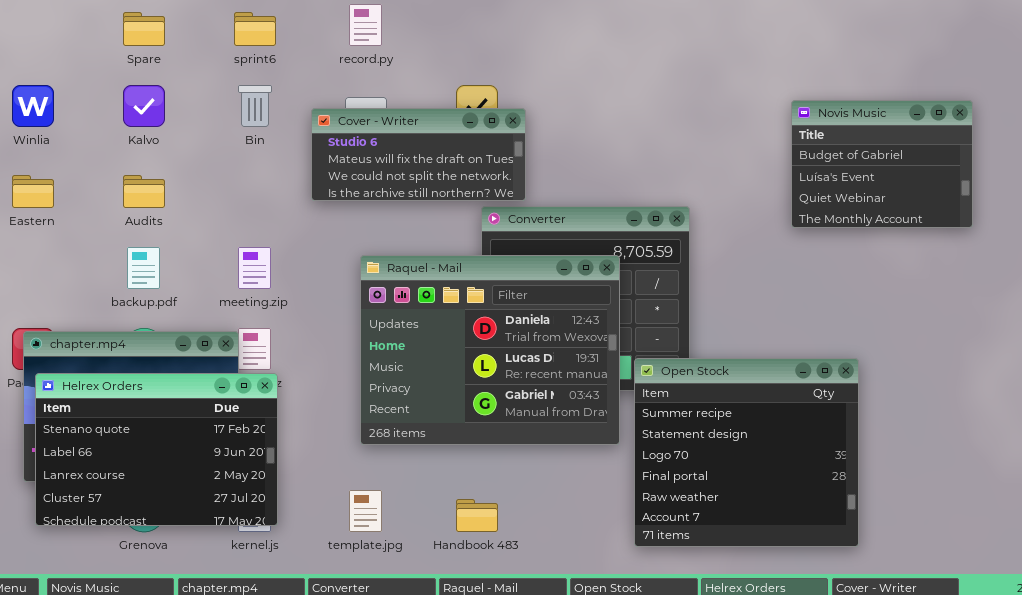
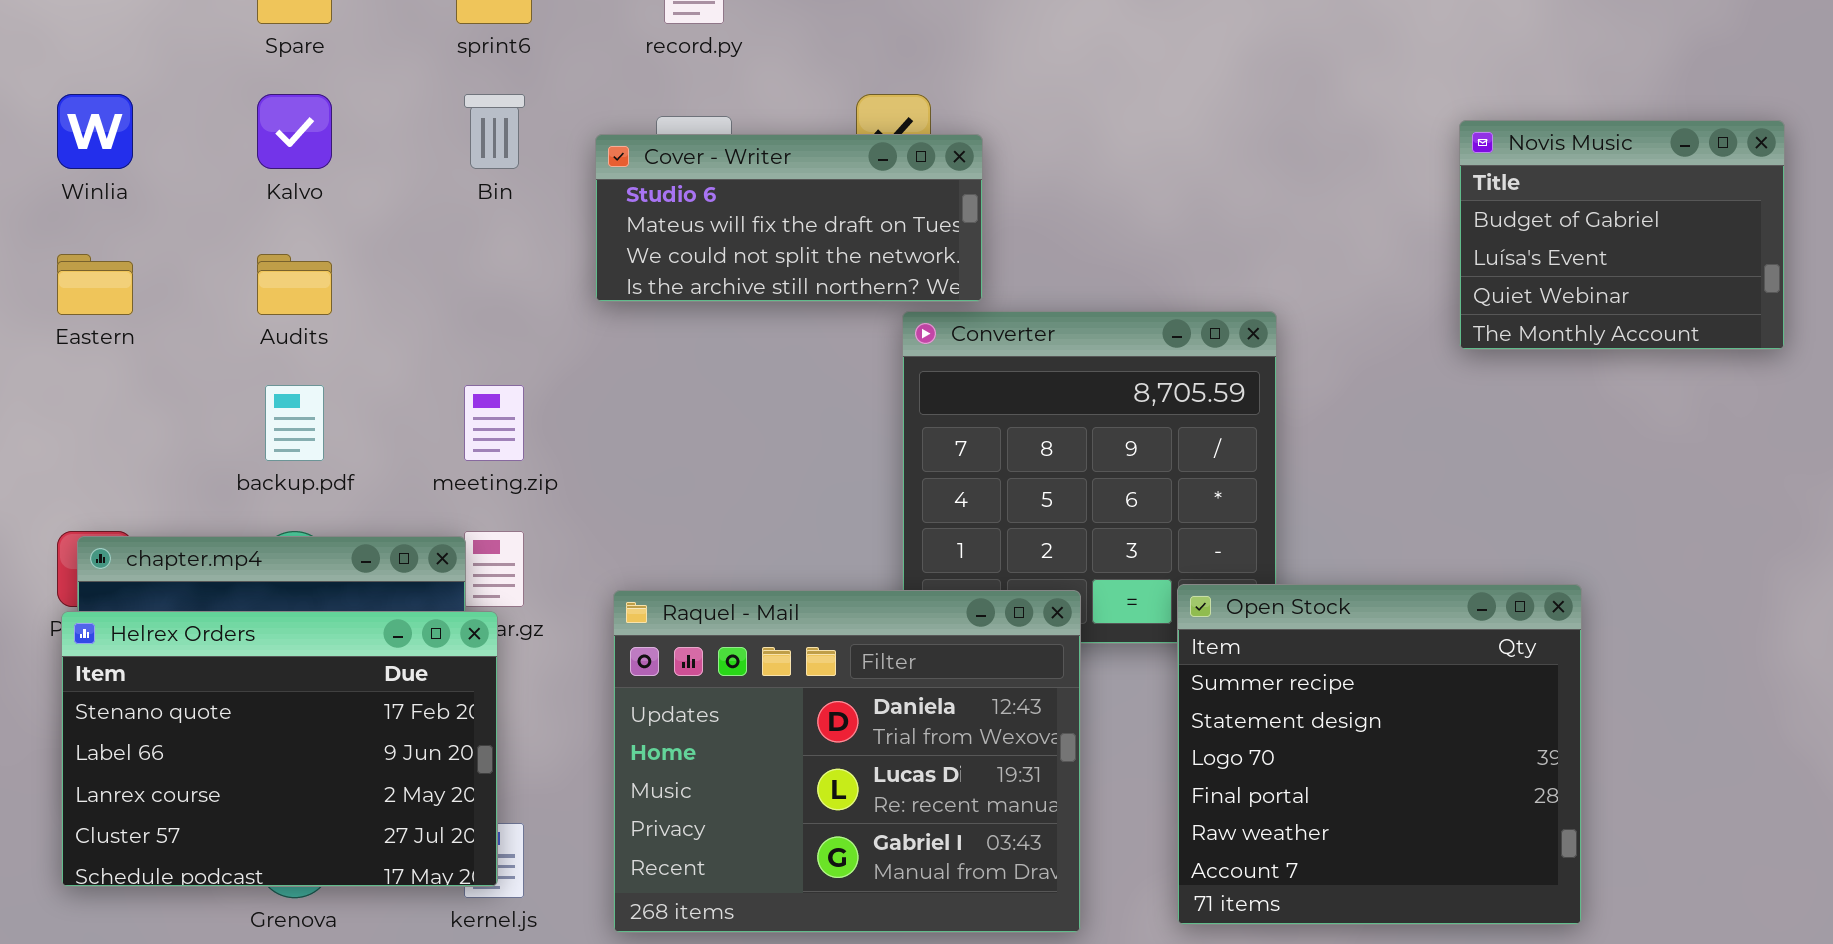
Raquel - Mail: [360,255,620,445] -> [613,590,1081,933], moved
Helrex Orders: [35,373,278,526] -> [61,611,498,887], moved

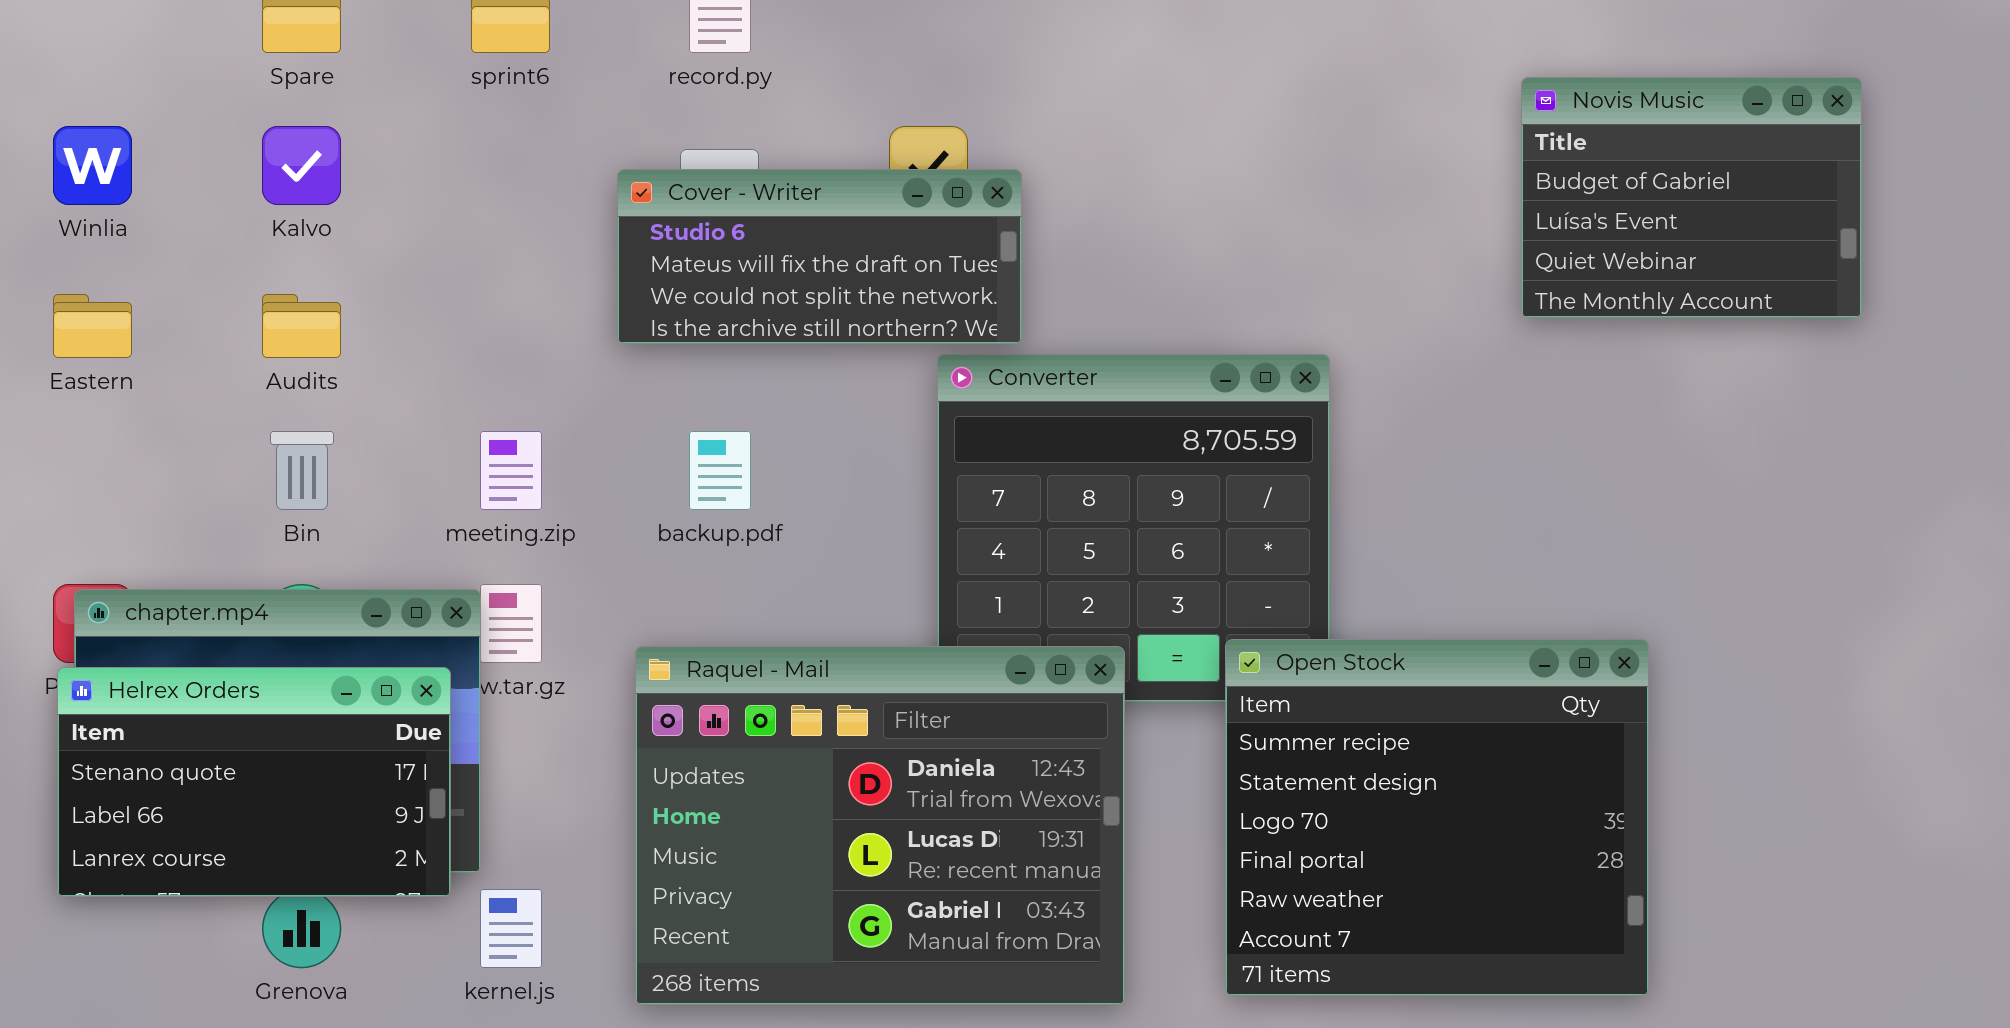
Bin: [464,94,525,169] -> [270,431,334,510], moved
Novis Music: [1459,120,1785,350] -> [1521,77,1862,318], moved
backup.pdf: [265,385,324,461] -> [689,431,751,510], moved
Helrex Orders: [61,611,498,887] -> [57,667,451,897], resized

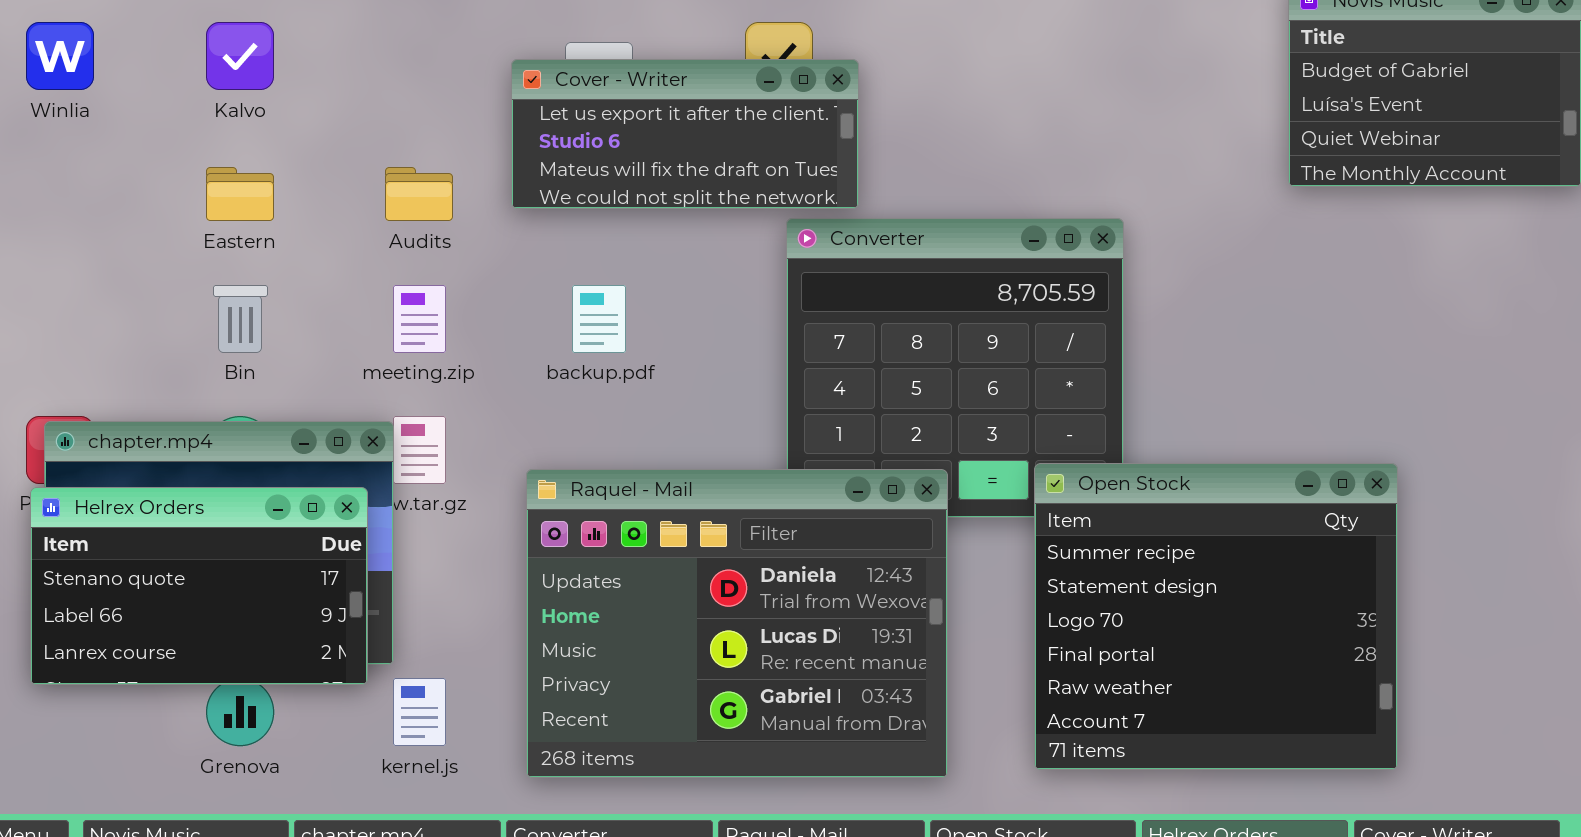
Cover - Writer: [617,169,1022,344] -> [511,59,859,209], scrolled up 1 row
Eastern: [53,294,132,358] -> [206,167,274,221], moved
Audits: [262,294,341,358] -> [385,167,453,221], moved

